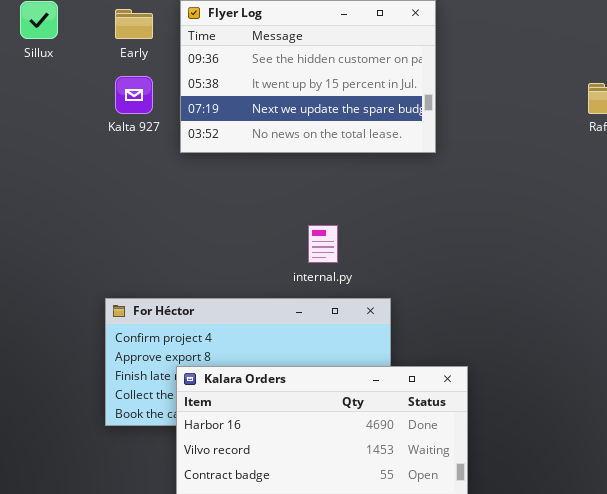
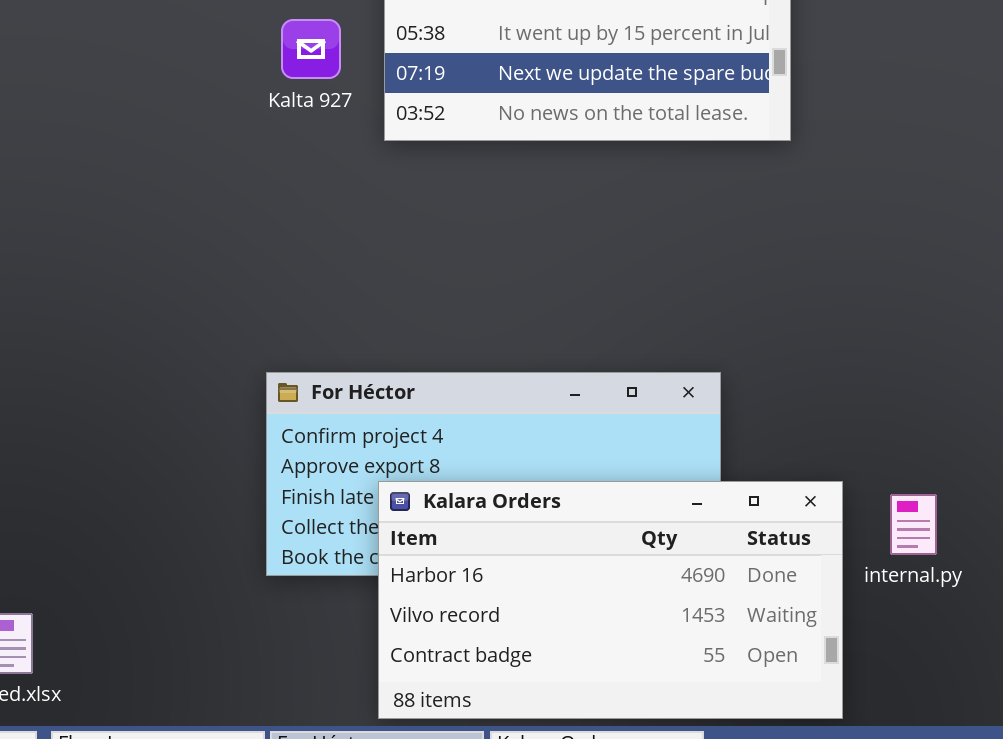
internal.py: [308,225,338,263] -> [890,494,937,555], moved

